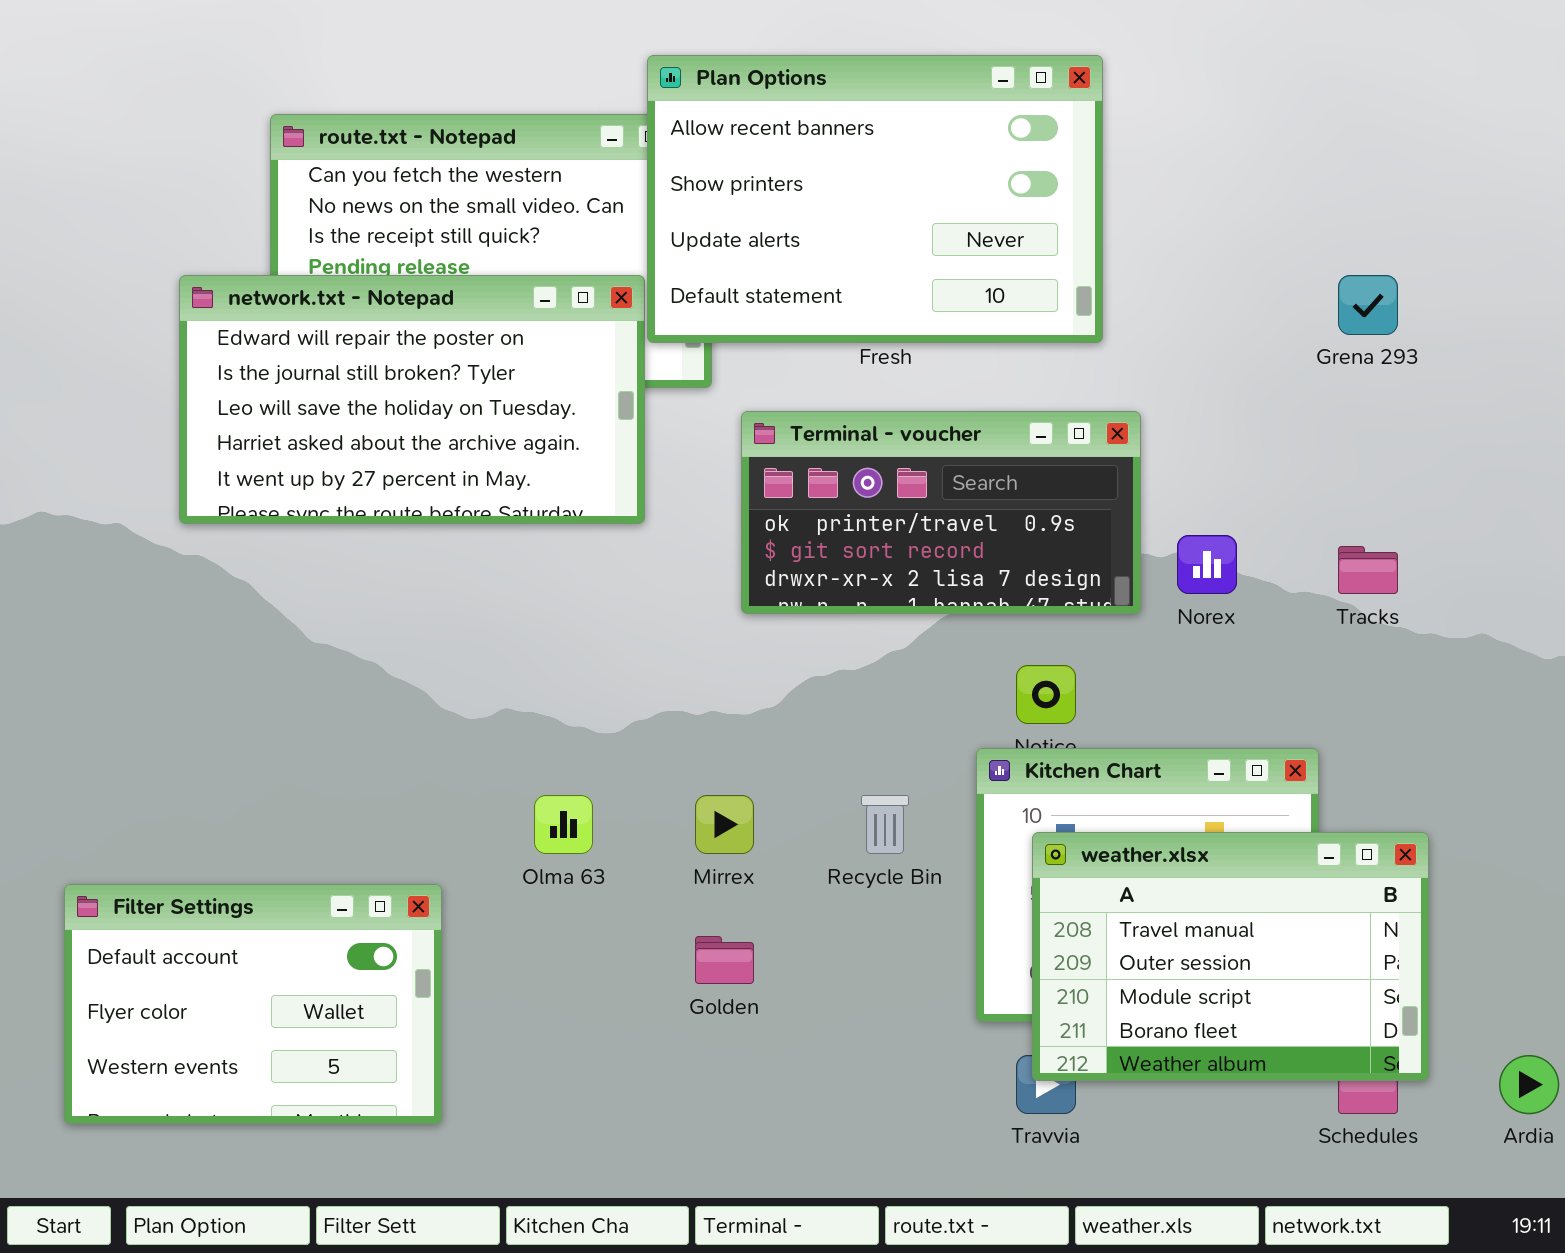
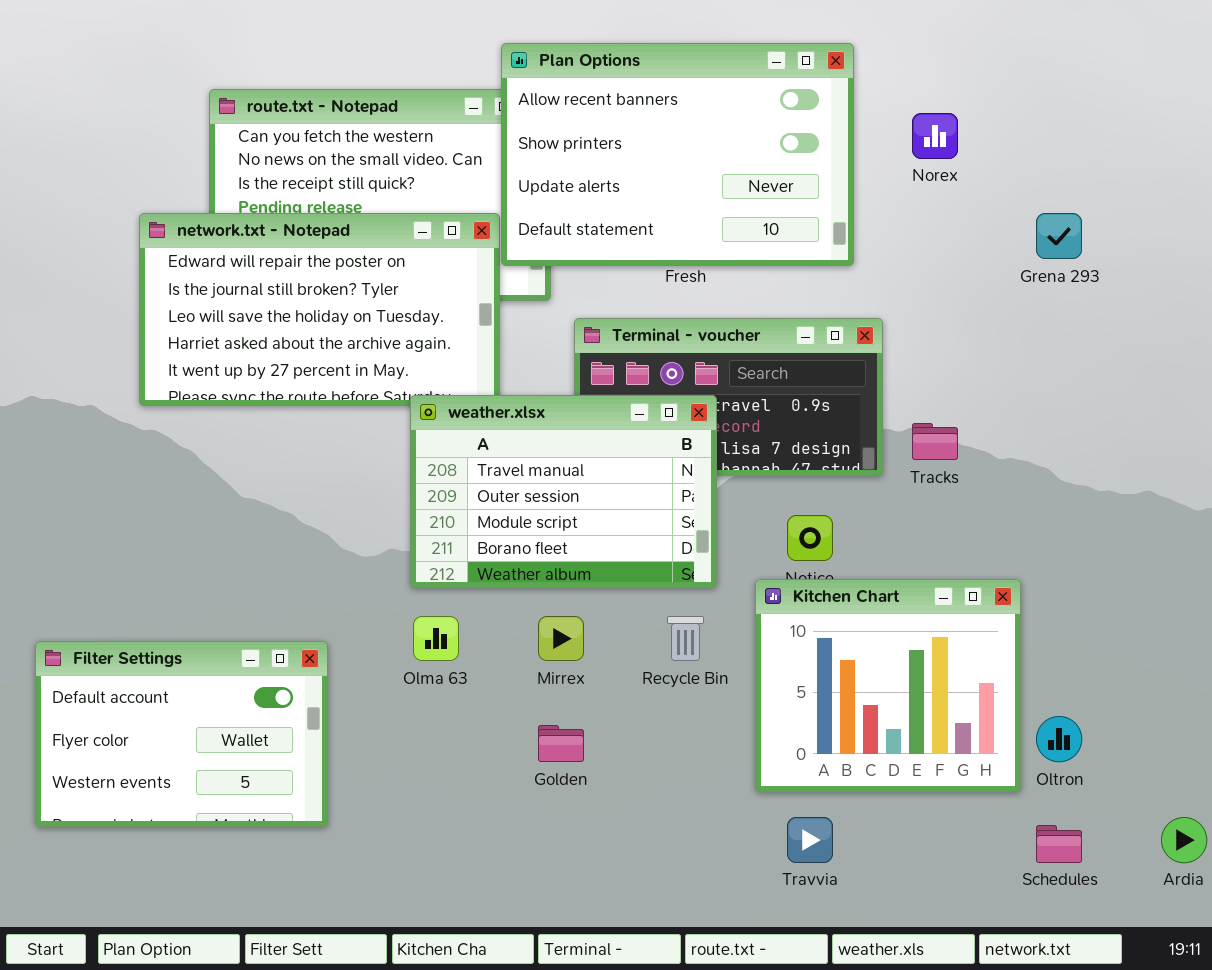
Norex: [1177,535,1237,594] -> [912,113,958,159], moved
Tracks: [1338,546,1398,594] -> [912,423,958,460], moved
weather.xlsx: [1032,832,1429,1081] -> [410,395,717,588], moved
Filter Settings: [64,884,442,1124] -> [35,641,328,827], moved

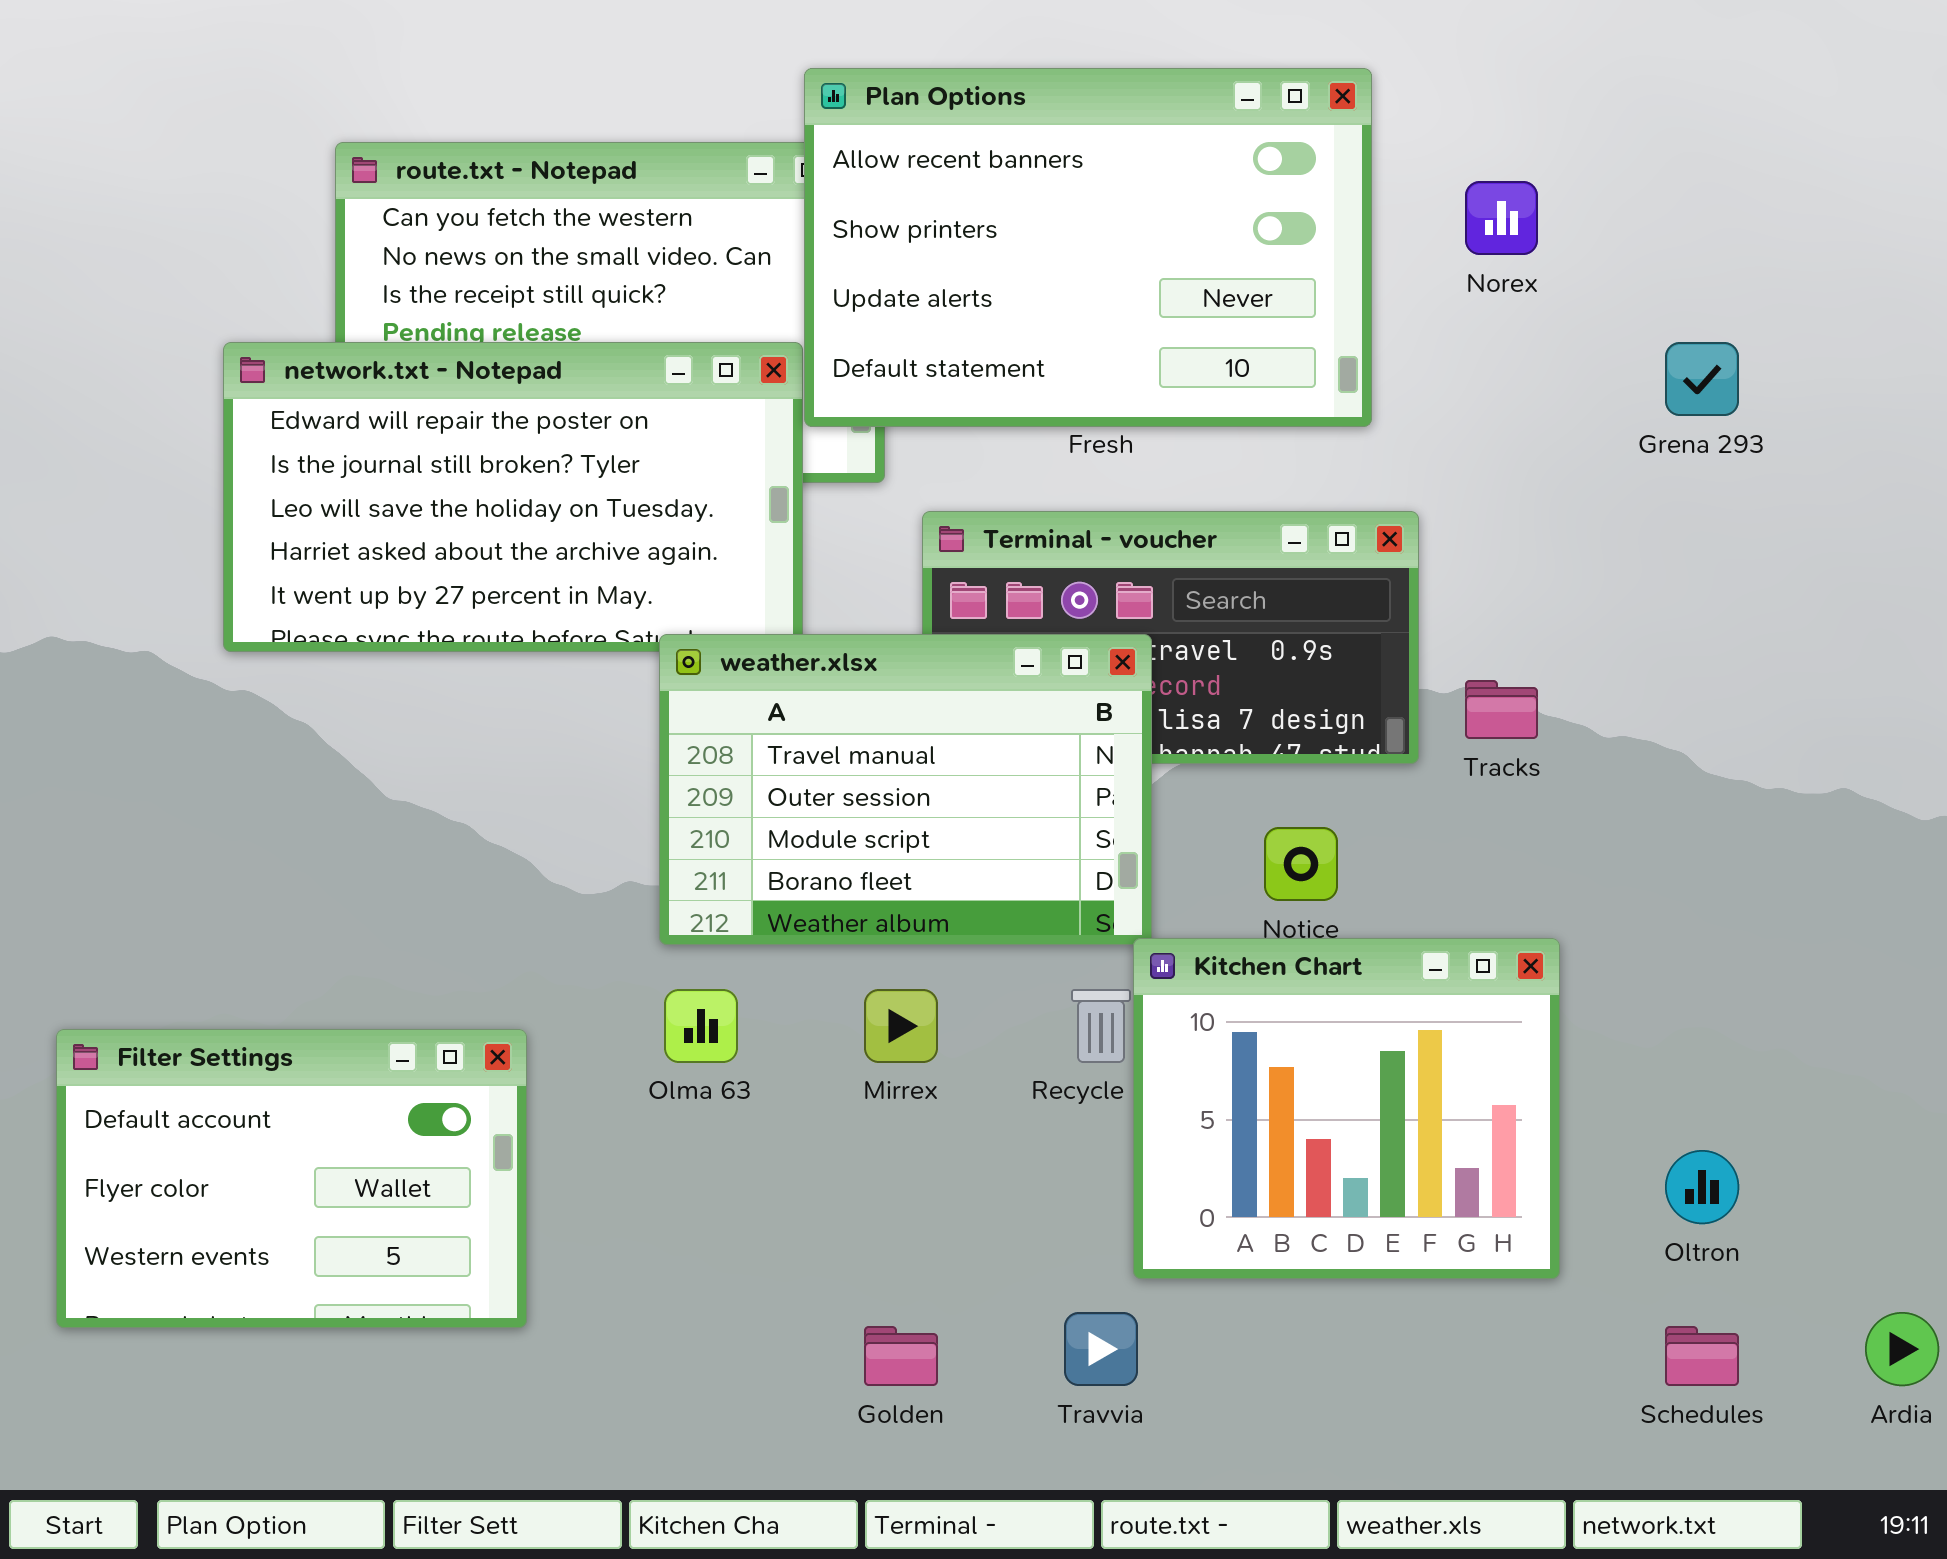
Kitchen Chart: [755,579,1021,792] -> [1133,938,1560,1279], moved
Golden: [538,725,584,762] -> [864,1326,938,1386], moved
Travvia: [787,817,833,863] -> [1064,1312,1138,1386], moved

